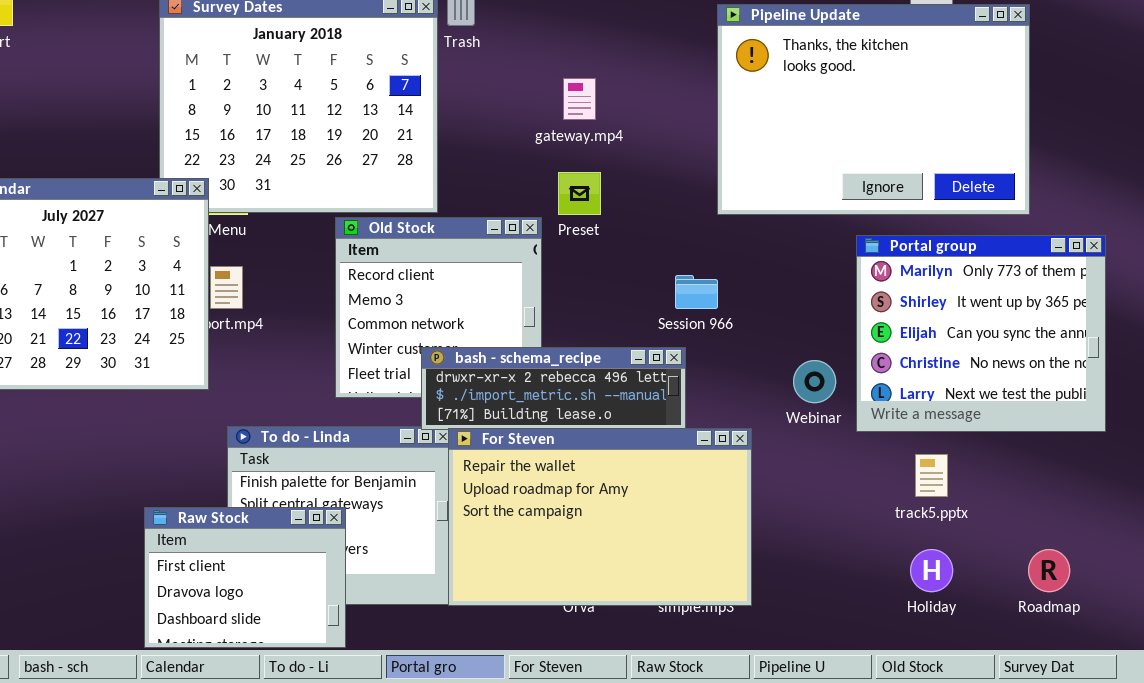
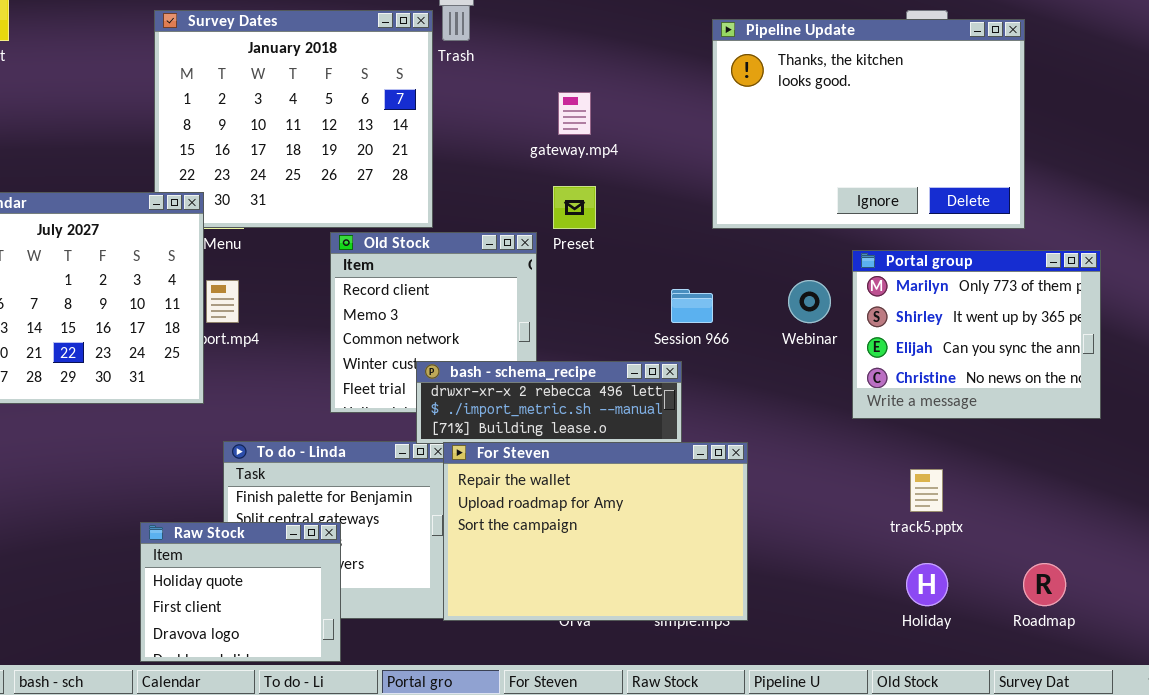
Portal group: [856,235,1106,432] -> [852,250,1101,419], resized
Webinar: [793,360,836,403] -> [788,280,831,323], moved
Raw Stock: [144,507,346,648] -> [140,522,341,662], scrolled up 1 row

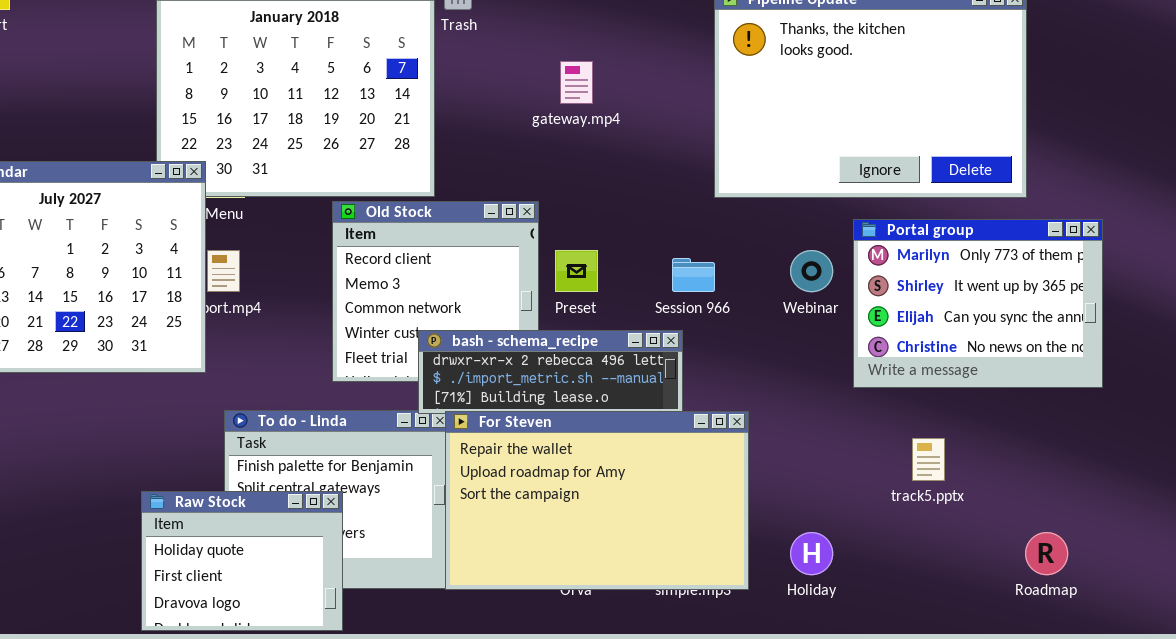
Preset: [553,186,596,229] -> [555,250,598,292], moved
Holiday: [906,563,948,606] -> [790,532,833,575], moved

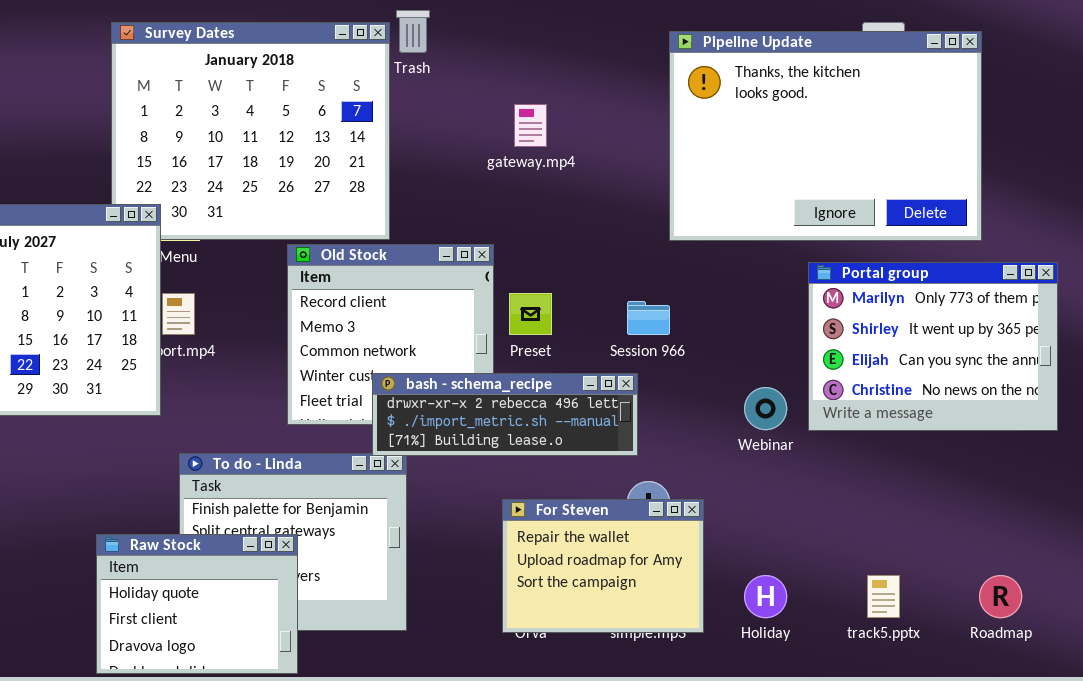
Webinar: [790,250,833,292] -> [744,387,787,430], moved
For Steven: [445,411,749,590] -> [502,499,704,633], resized
track5.pptx: [912,438,945,481] -> [867,575,900,618], moved

